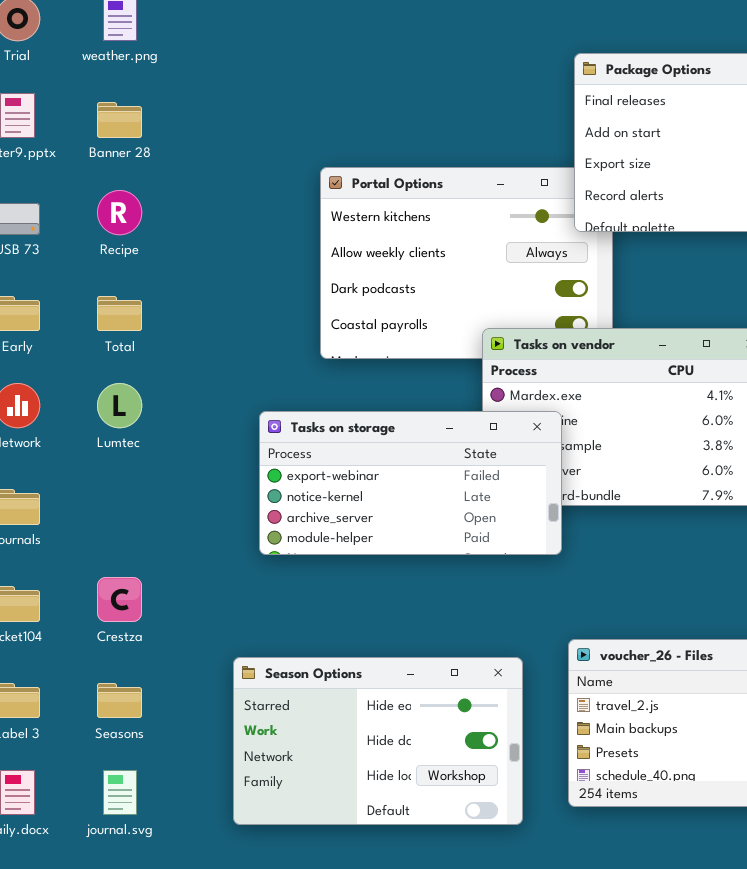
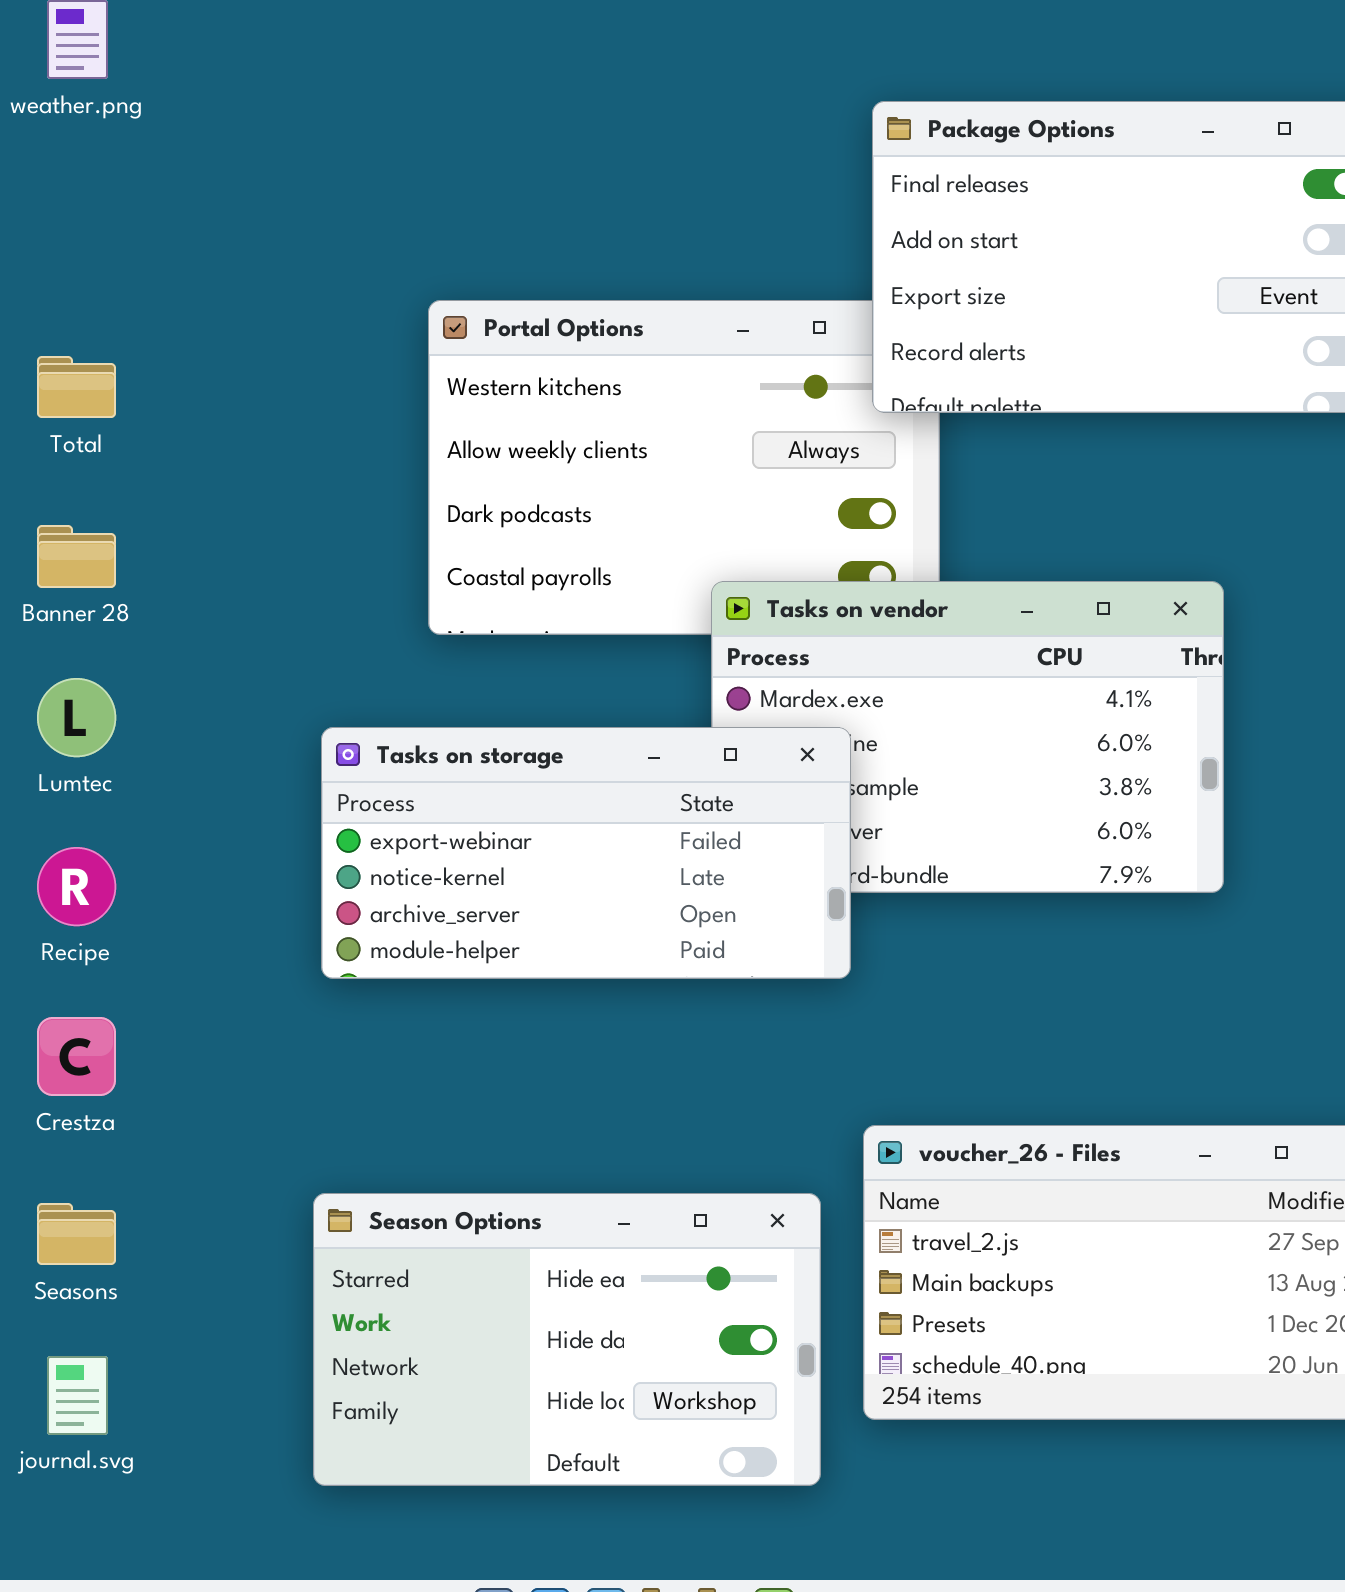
Banner 28: [97,102,142,138] -> [37,525,116,588], moved
Recipe: [97,190,142,235] -> [37,847,116,926], moved
Total: [97,296,142,331] -> [37,356,116,418], moved
Season Options: [233,657,523,825] -> [313,1193,821,1486], moved

